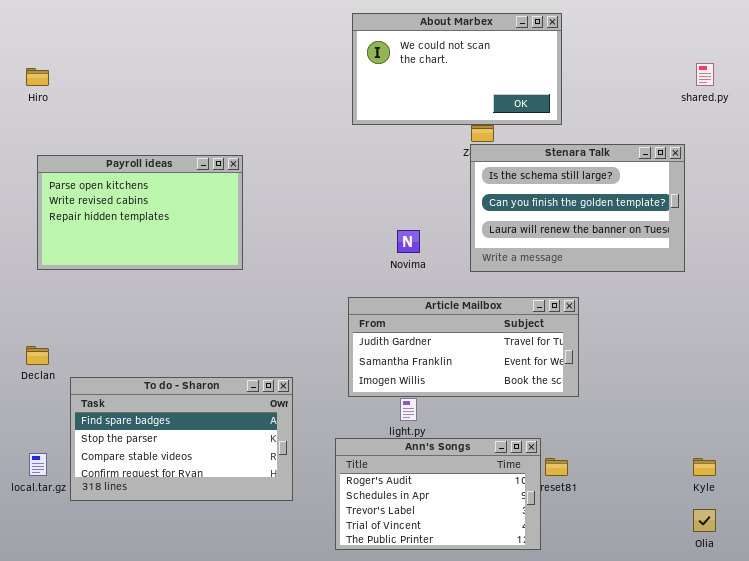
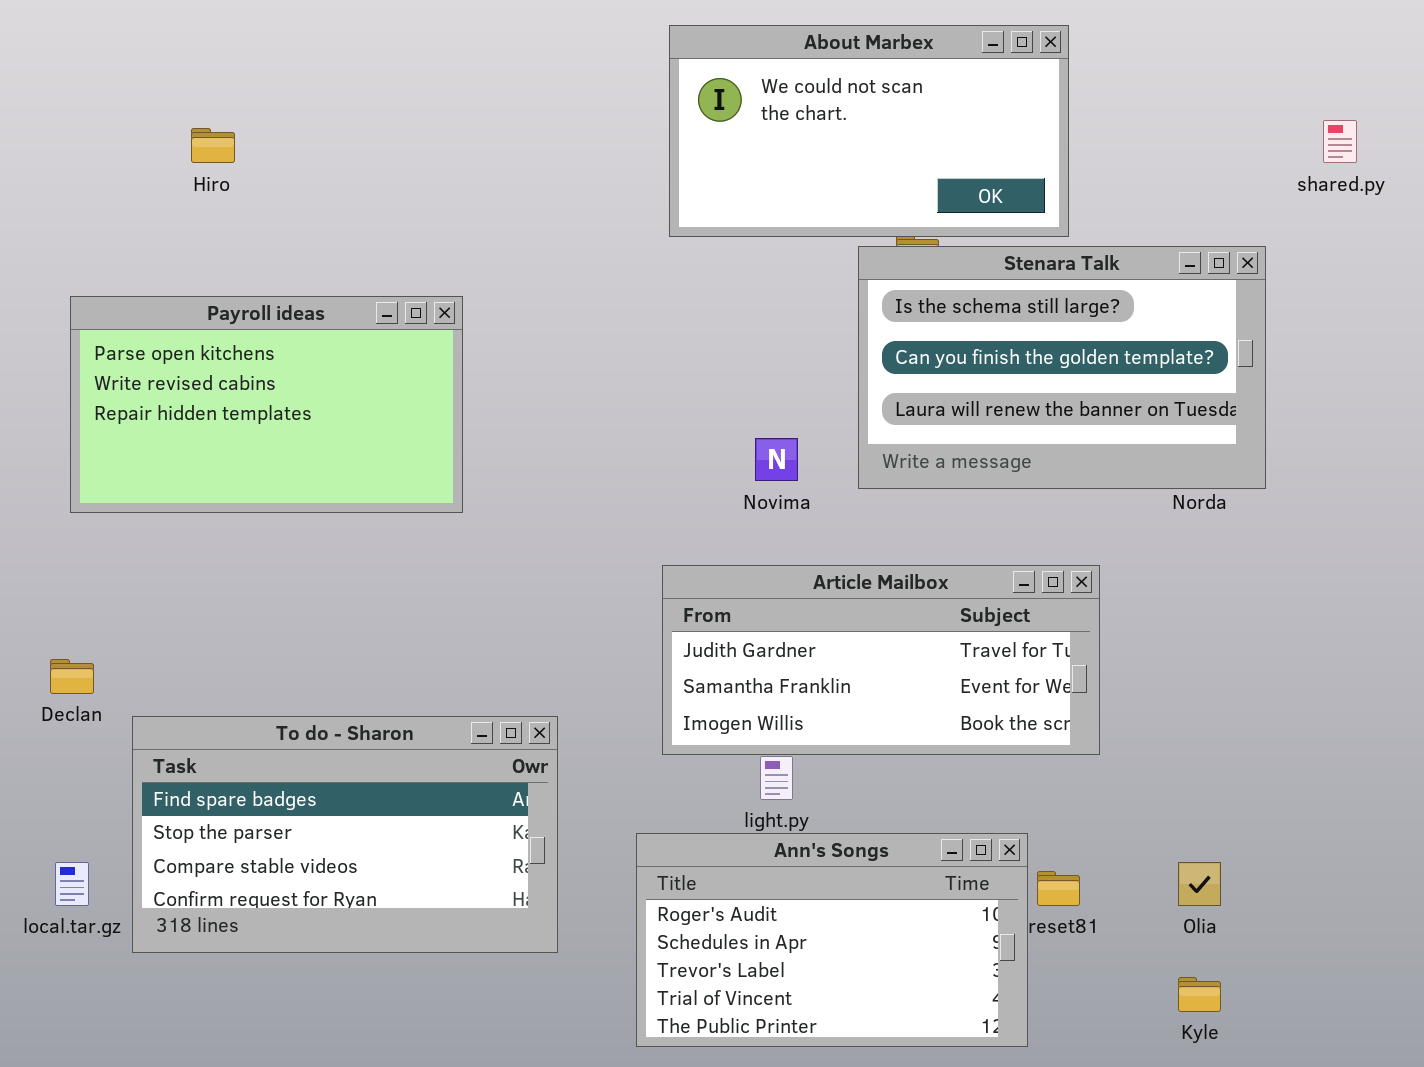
Hiro: [26,68,49,86] -> [191,128,235,163], moved
Stenara Talk: [470,144,685,272] -> [858,246,1266,489], moved
Kyle: [693,458,716,476] -> [1178,977,1221,1012], moved
Olia: [693,509,716,532] -> [1178,862,1221,906], moved

